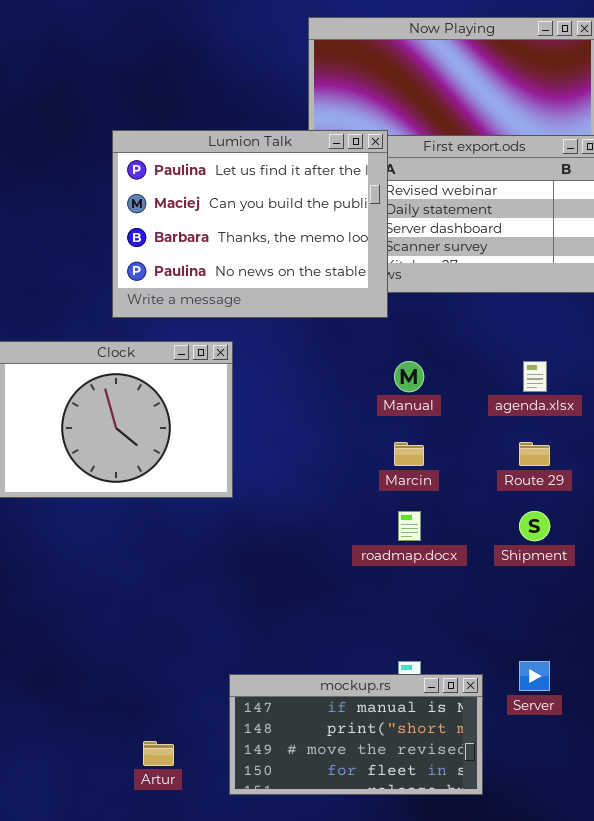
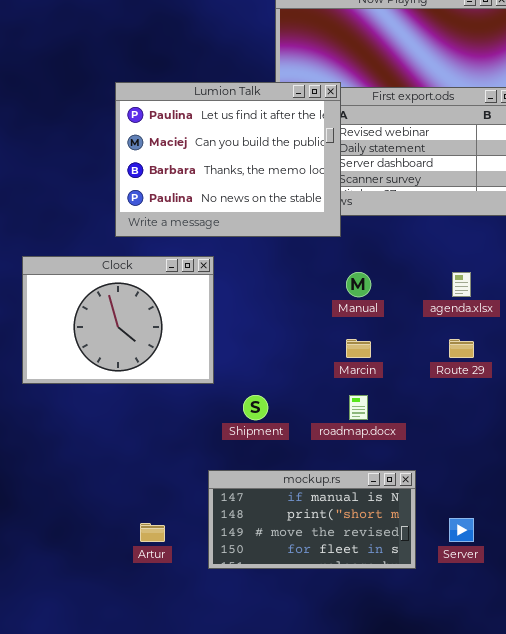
Shipment: [519,511,550,541] -> [243,395,268,420], moved
mockup.rs: [229,674,483,795] -> [208,470,416,569], moved
Artur: [143,741,174,766] -> [140,523,165,542], moved

